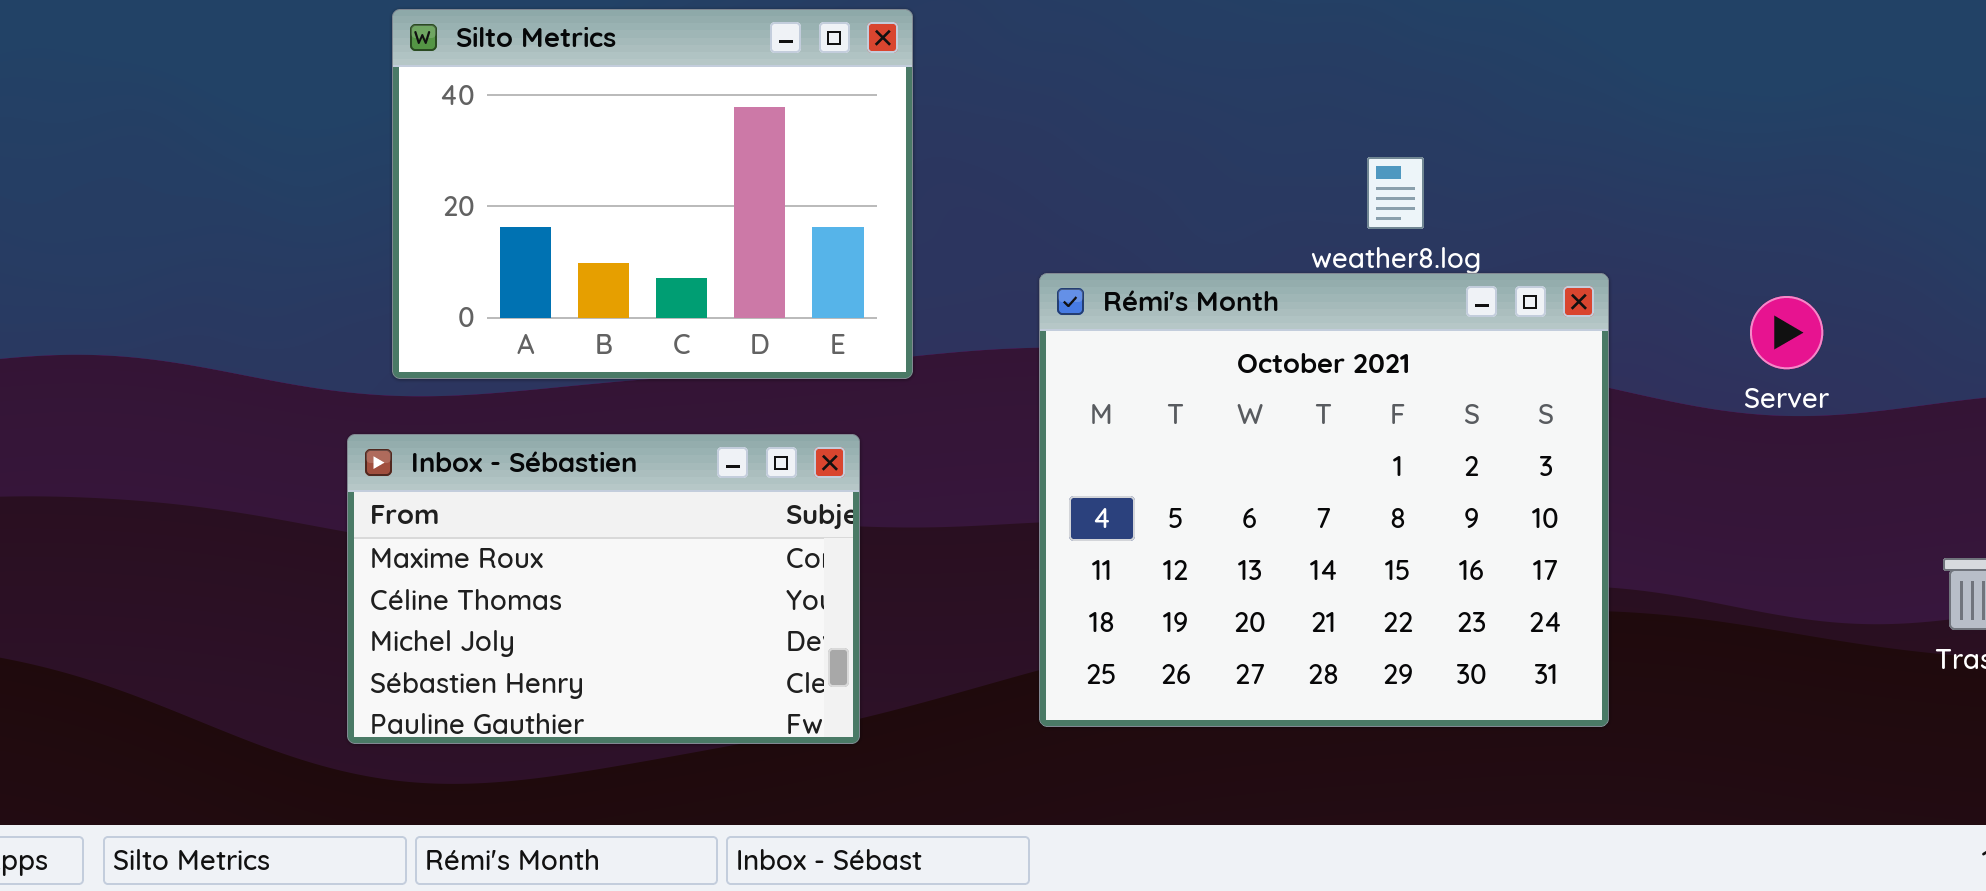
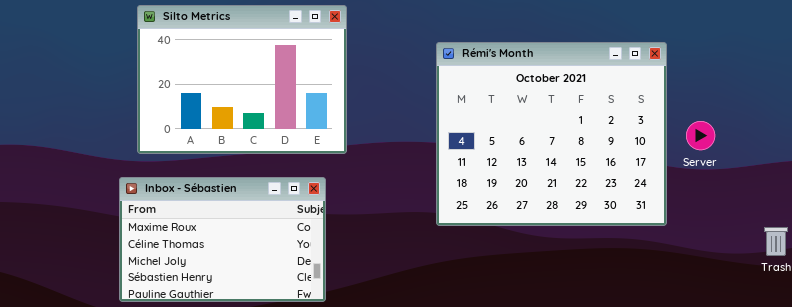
Rémi's Month: [1039,273,1609,727] -> [436,42,667,226], moved

